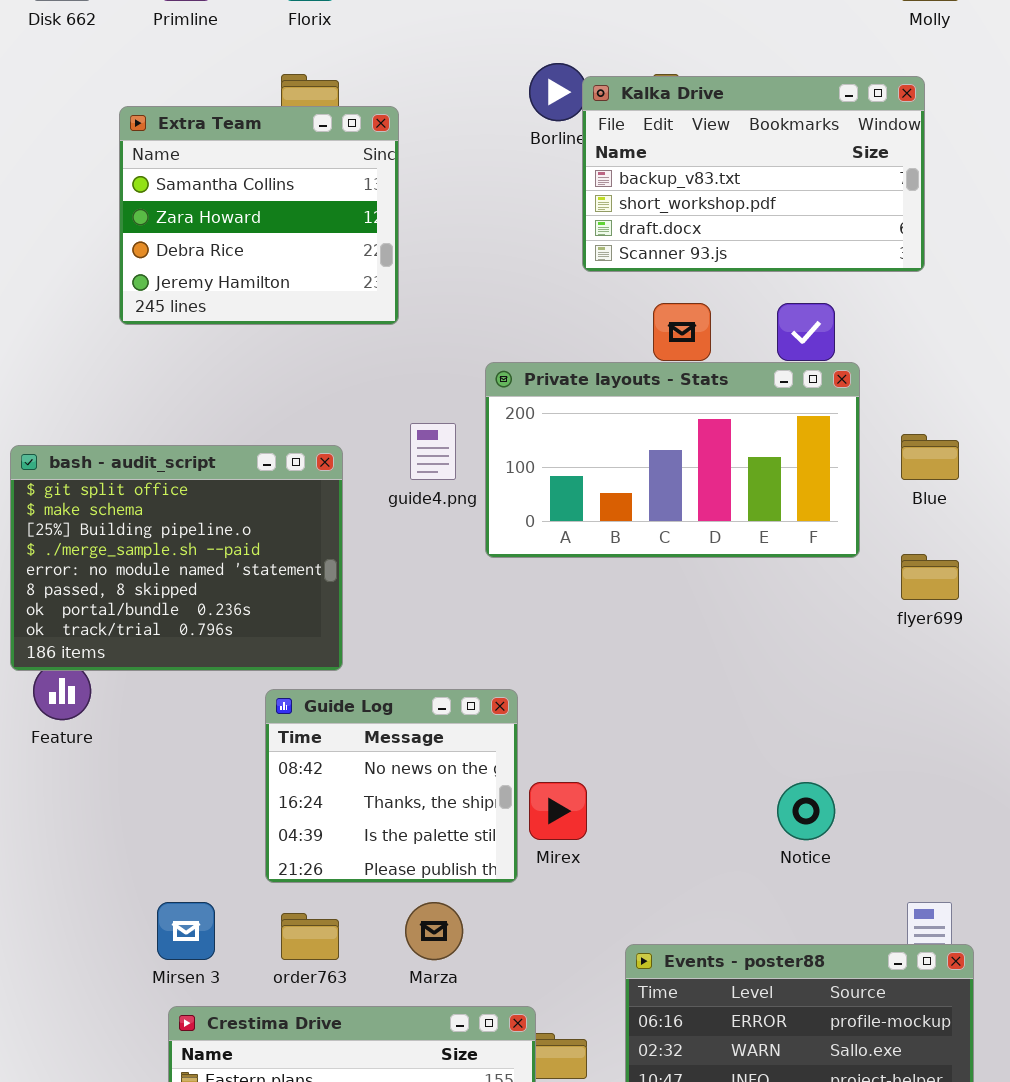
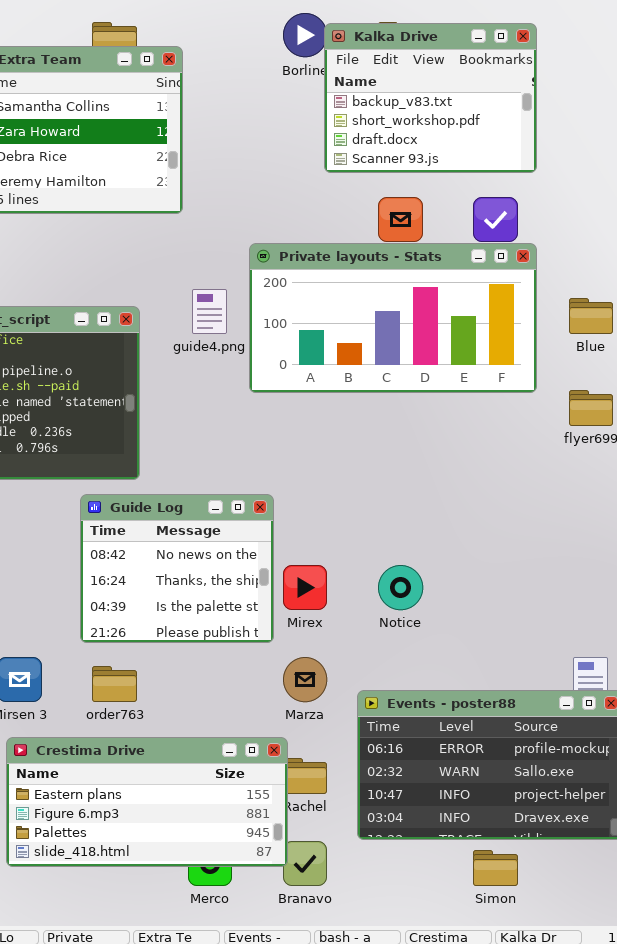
Kalka Drive: [582,76,925,272] -> [324,23,537,173], resized
Notice: [777,782,835,840] -> [378,565,423,610], moved
Marza: [405,902,463,960] -> [283,657,327,702], moved

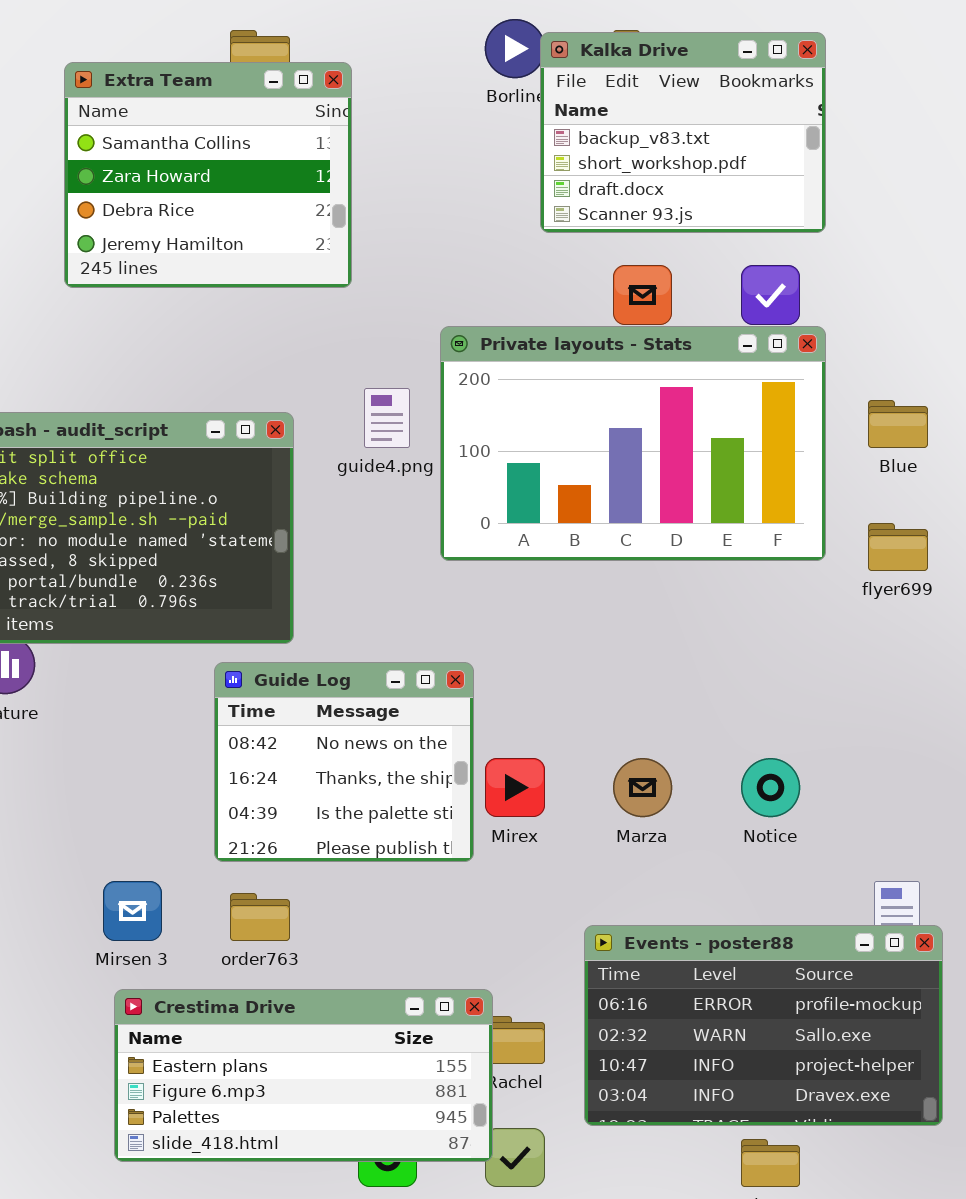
Private layouts - Stats: [249,243,537,393] -> [440,326,826,561], resized
Notice: [378,565,423,610] -> [741,758,800,817], moved
Marza: [283,657,327,702] -> [613,758,672,817], moved

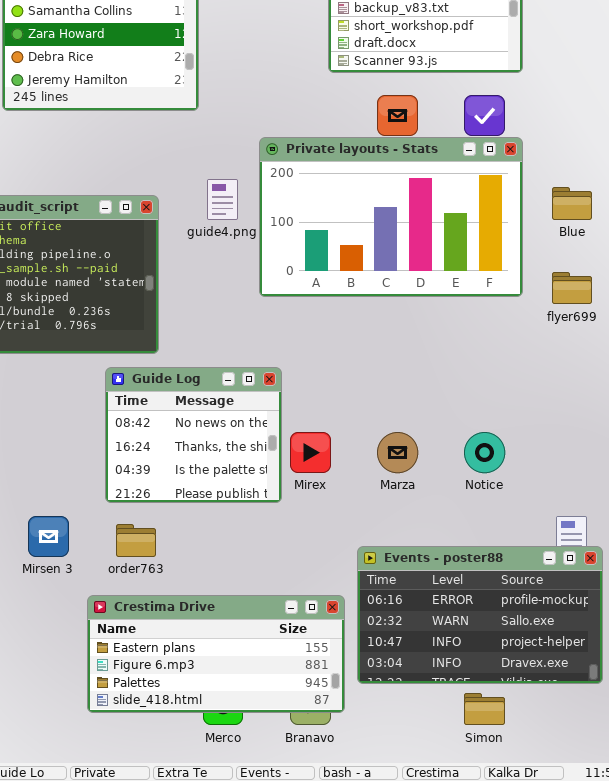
Crestima Drive: [114,989,493,1162] -> [87,595,345,713], moved

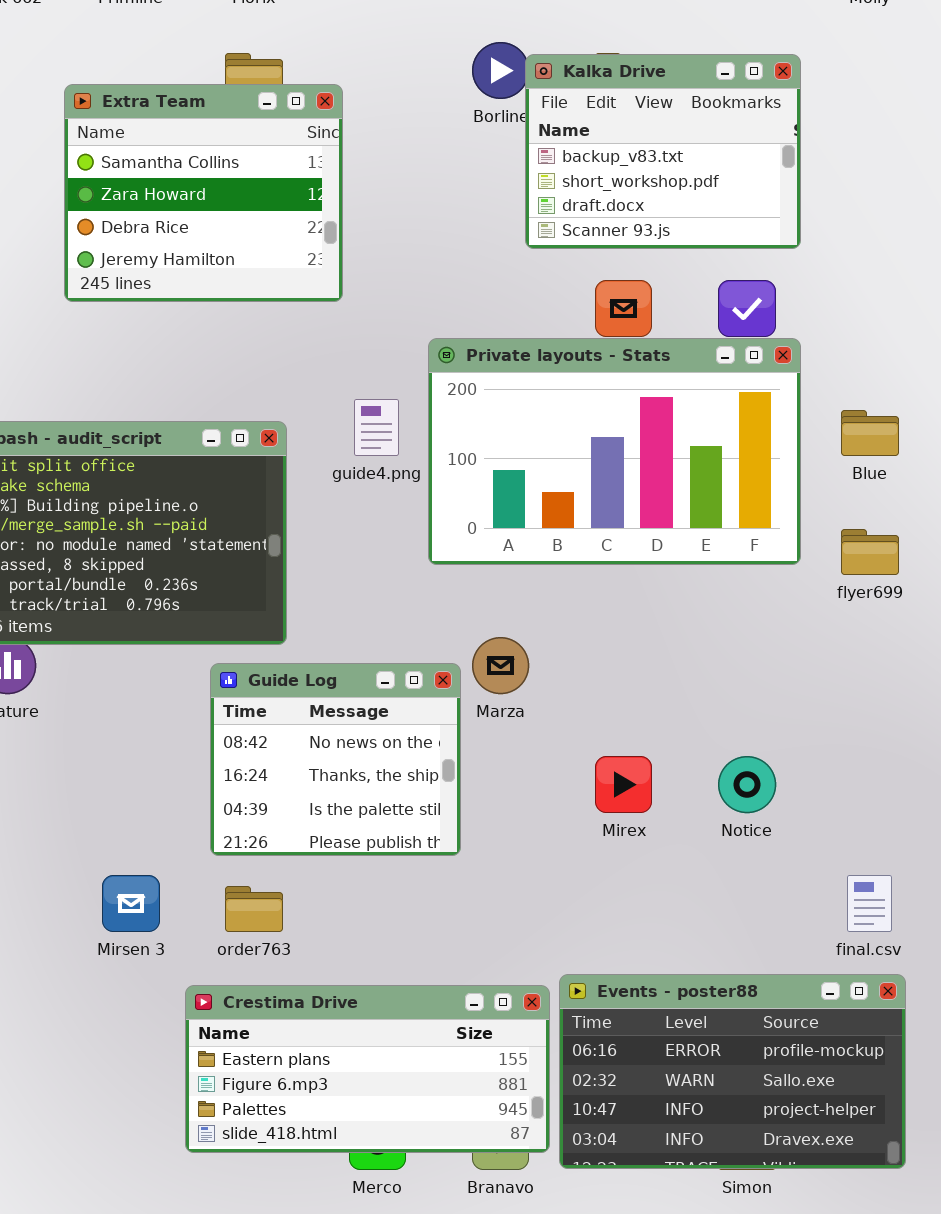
Mirex: [290,432,331,473] -> [595,756,652,813], moved
Marza: [377,432,418,473] -> [472,637,529,694], moved
Events - poster88: [357,546,603,684] -> [559,974,906,1169], moved

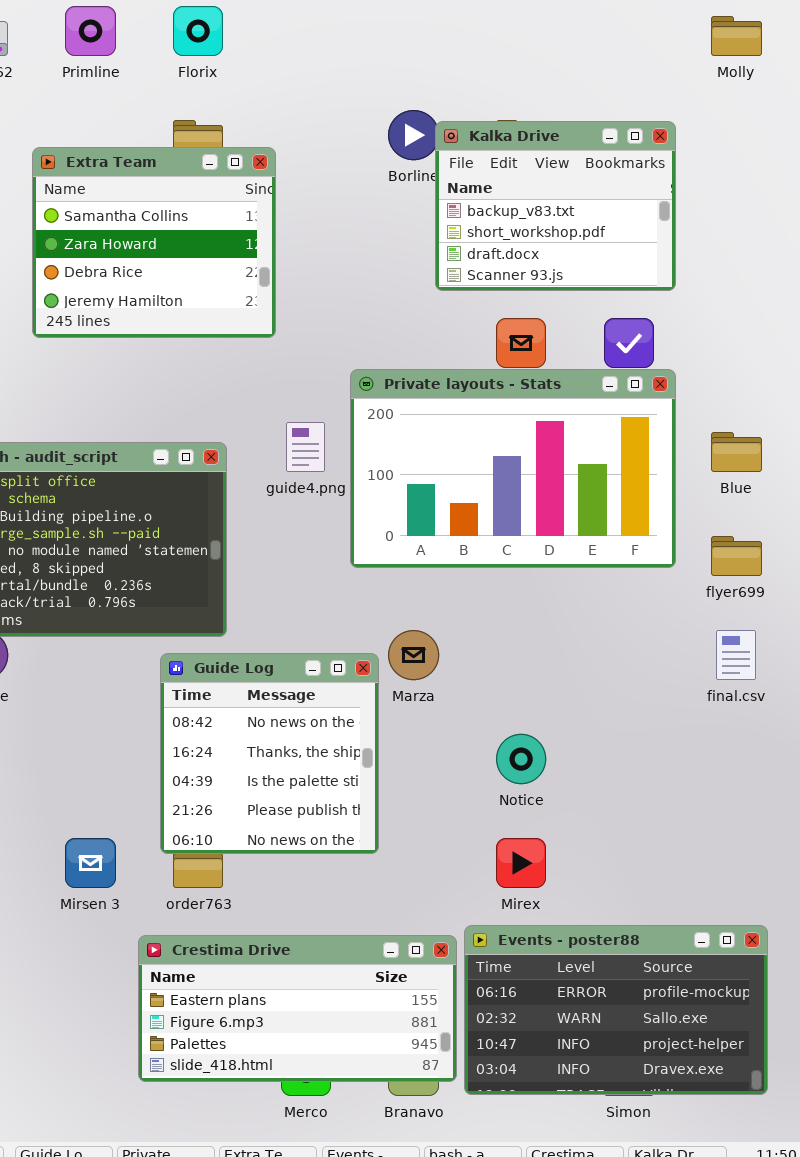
Guide Log: [210,663,461,856] -> [160,653,379,854], resized
Mirex: [595,756,652,813] -> [496,838,546,888], moved
Notice: [718,756,776,813] -> [496,734,546,784], moved
final.csv: [847,875,892,932] -> [716,630,756,680], moved

